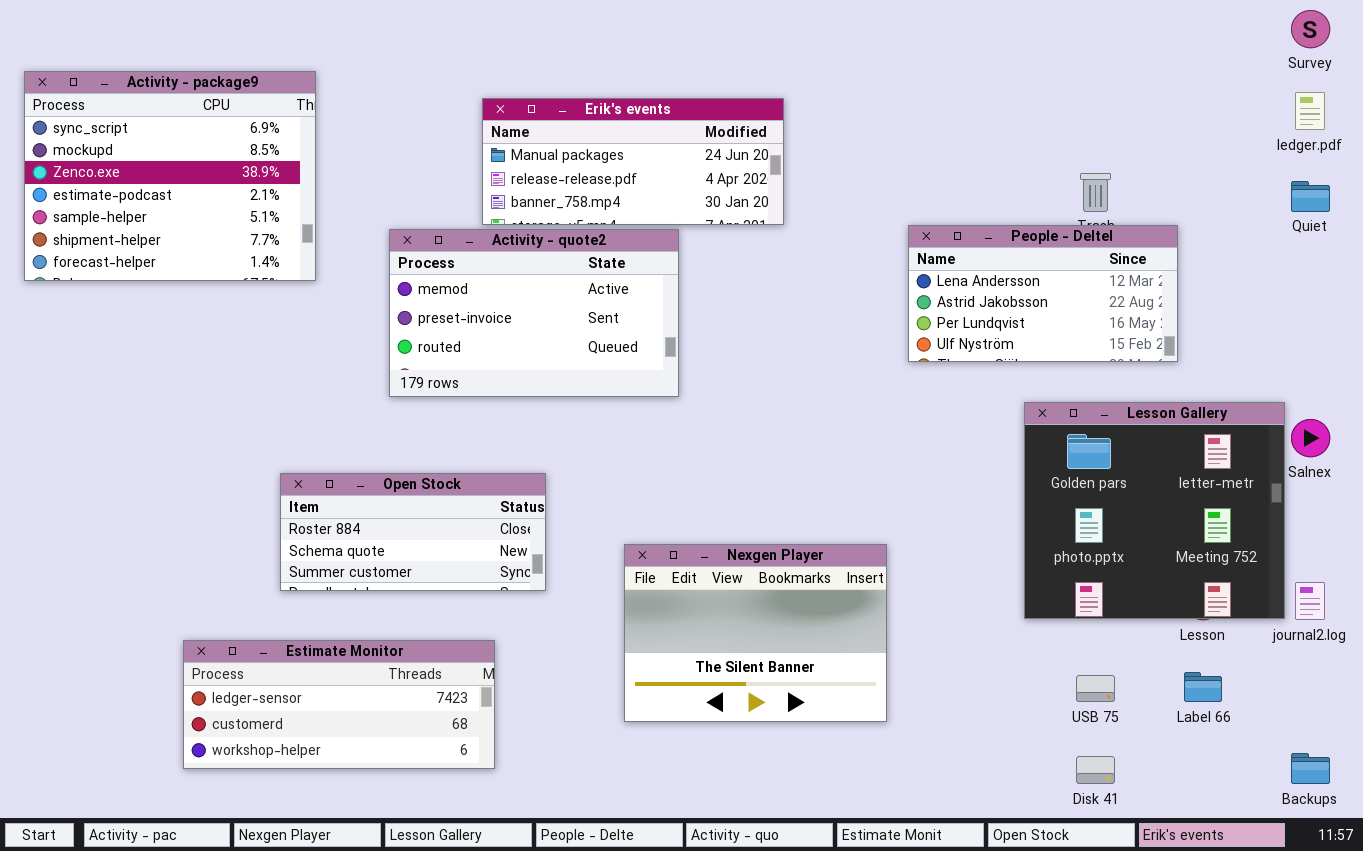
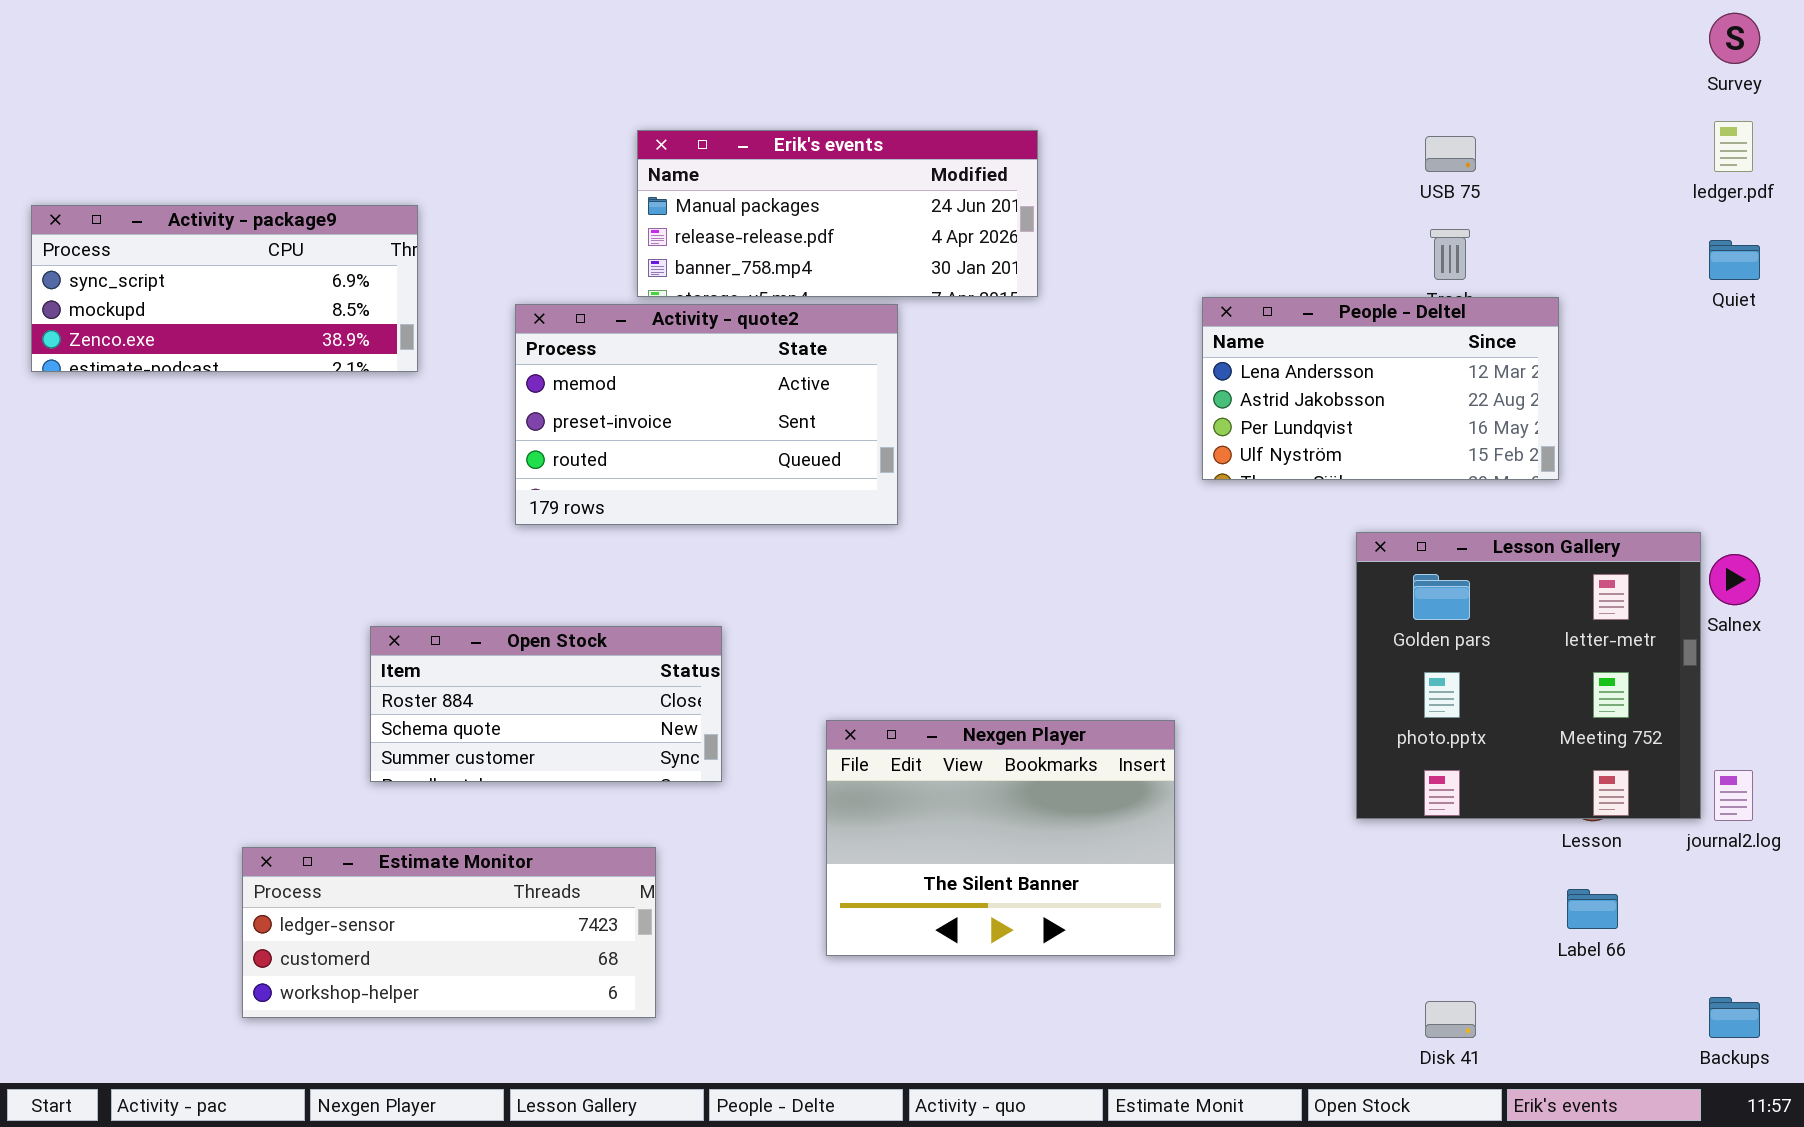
Activity - package9: [24,71,316,281] -> [31,205,418,372], resized
USB 75: [1076,675,1115,702] -> [1425,136,1476,172], moved

